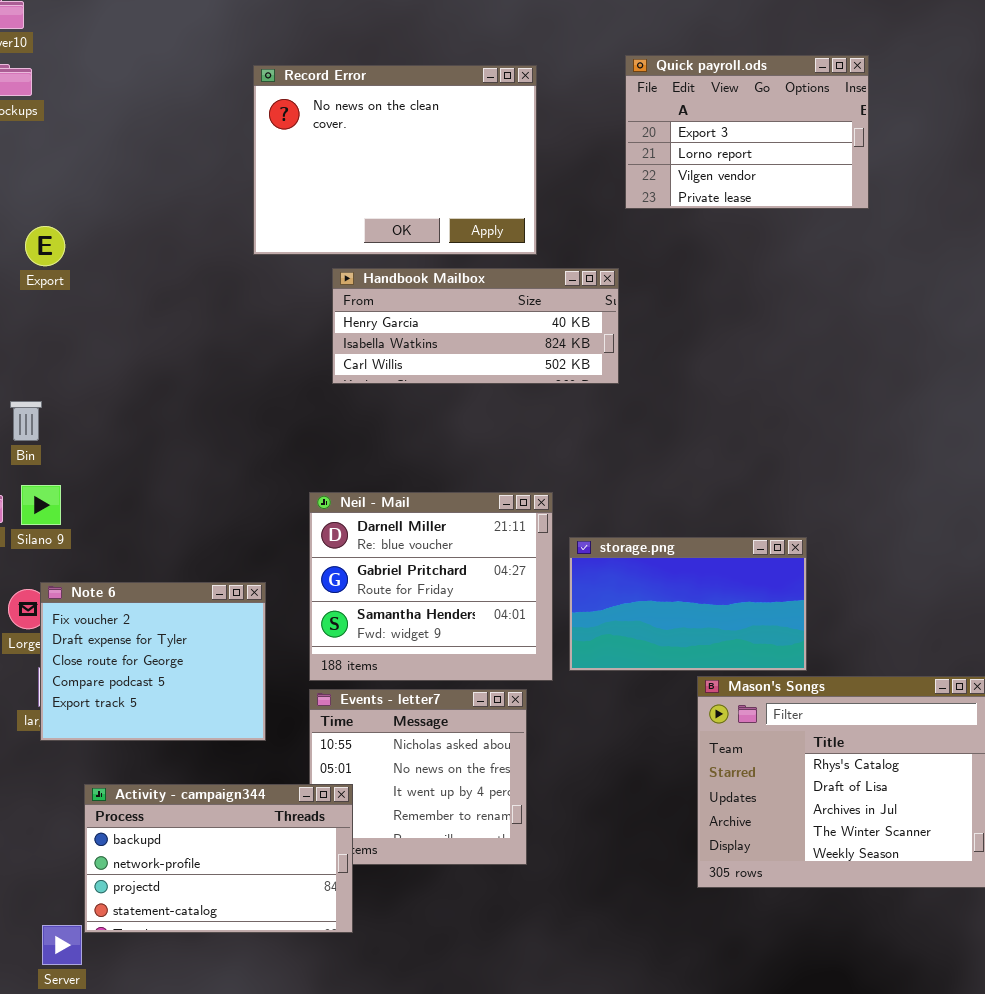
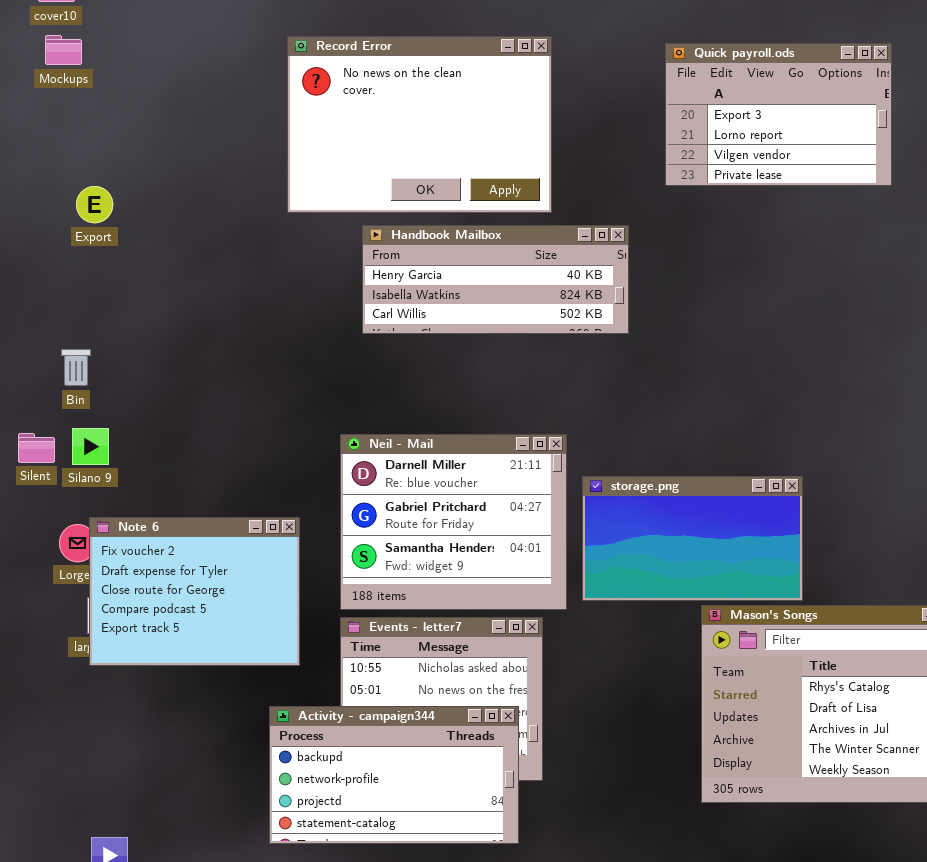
Quick payroll.ods: [625,55,869,209] -> [665,43,892,186], moved
Activity - campaign344: [84,784,353,933] -> [269,706,519,844], moved

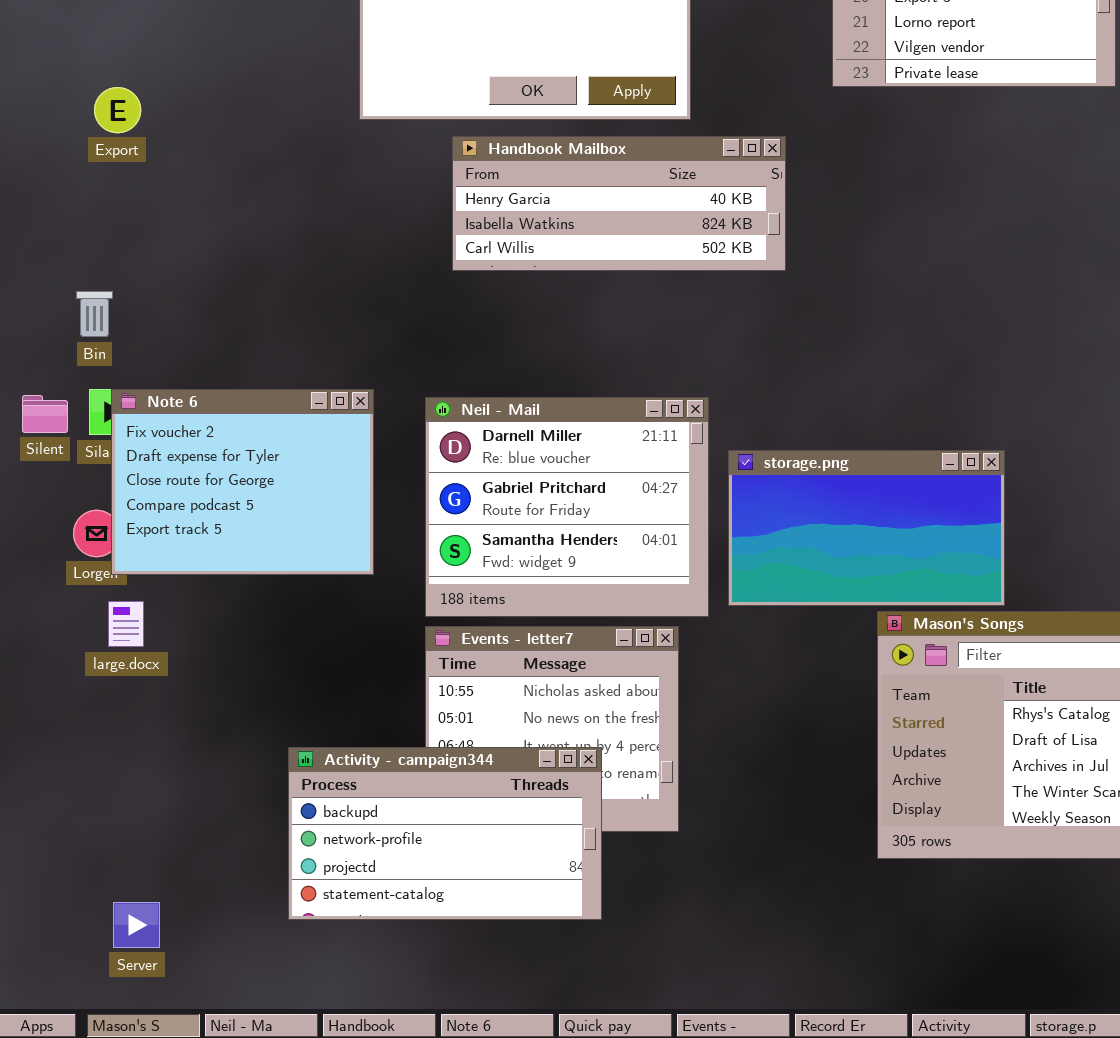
Note 6: [89,517,300,666] -> [111,389,374,575], moved
Activity - campaign344: [269,706,519,844] -> [288,747,602,920], moved

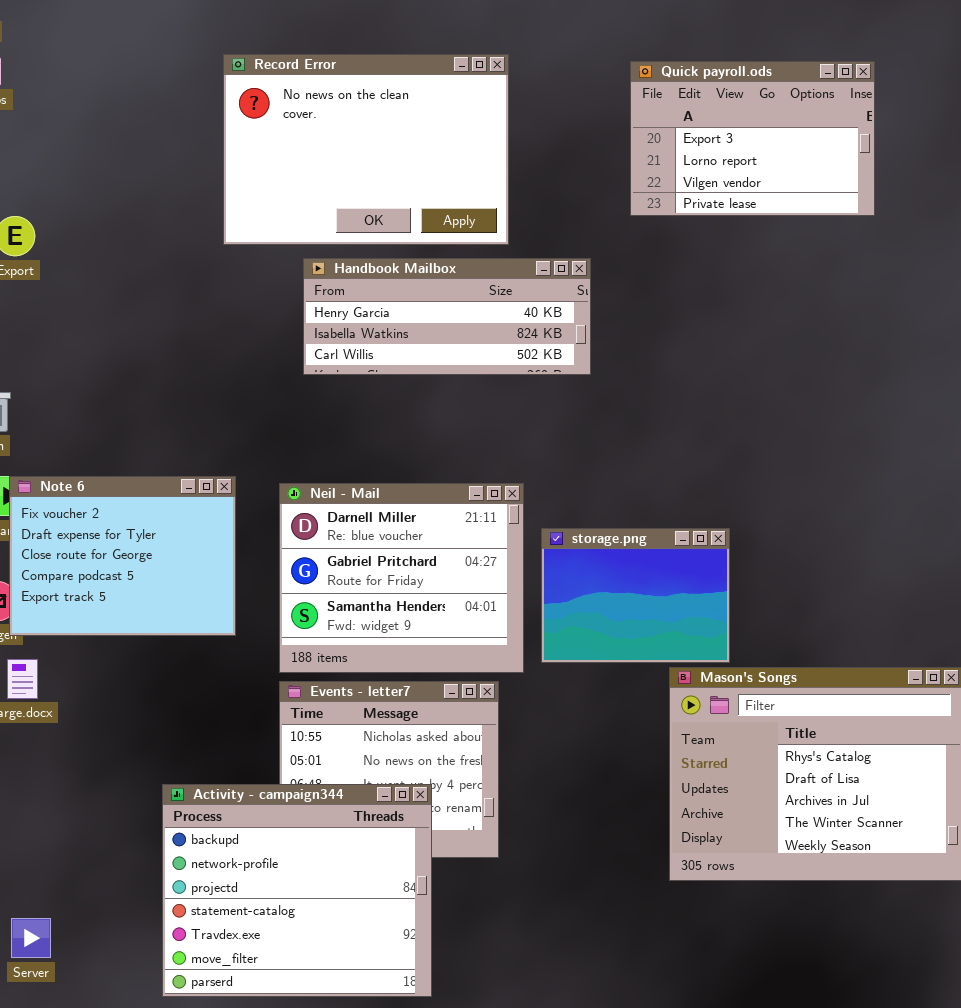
storage.png: [728,450,1005,606] -> [541,528,730,663], resized
Activity - campaign344: [288,747,602,920] -> [162,784,432,997], resized

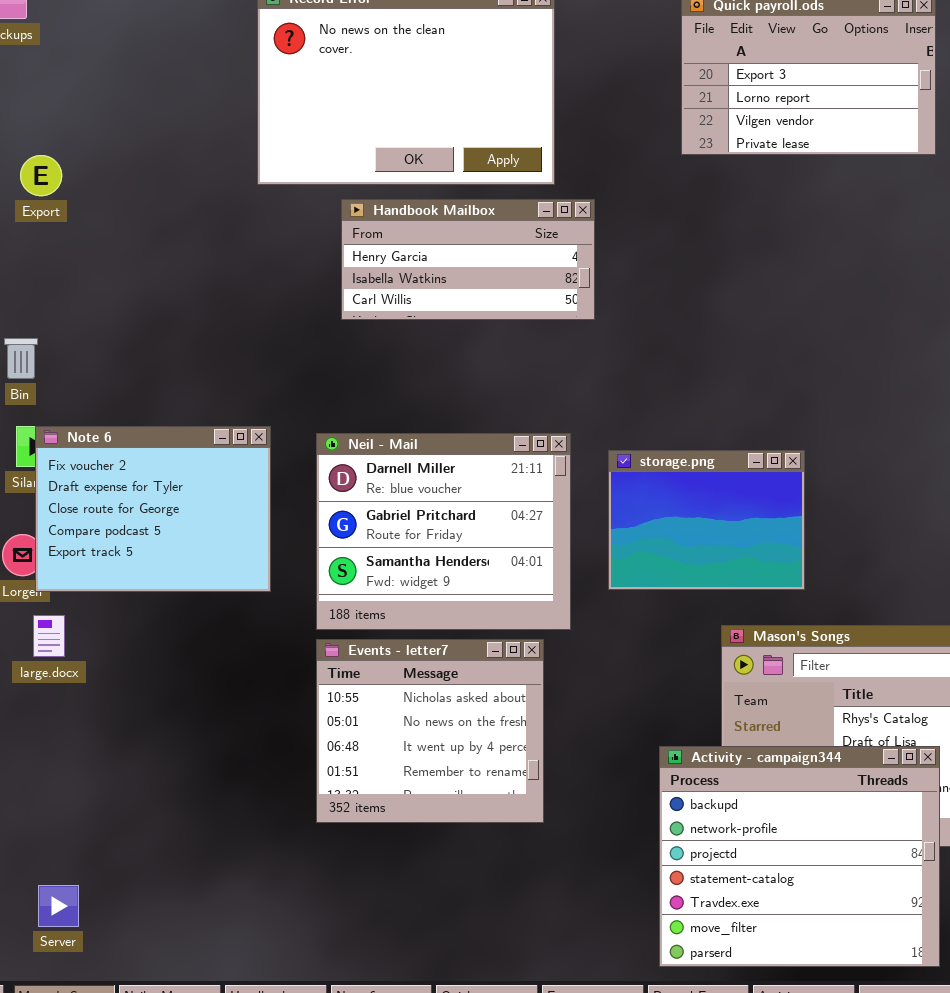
Handbook Mailbox: [303,258,591,375] -> [341,199,595,320], resized
storage.png: [541,528,730,663] -> [608,450,805,590], moved
Activity - campaign344: [162,784,432,997] -> [659,746,940,967], moved

